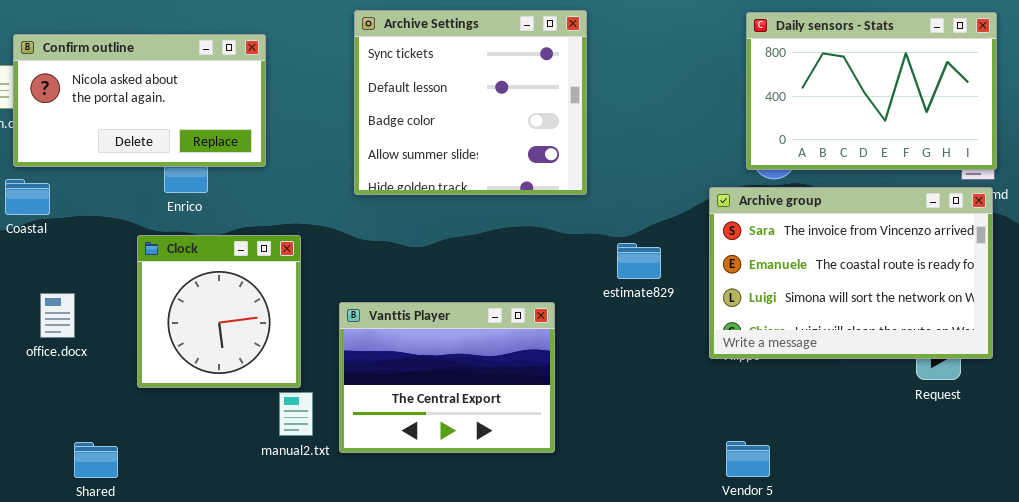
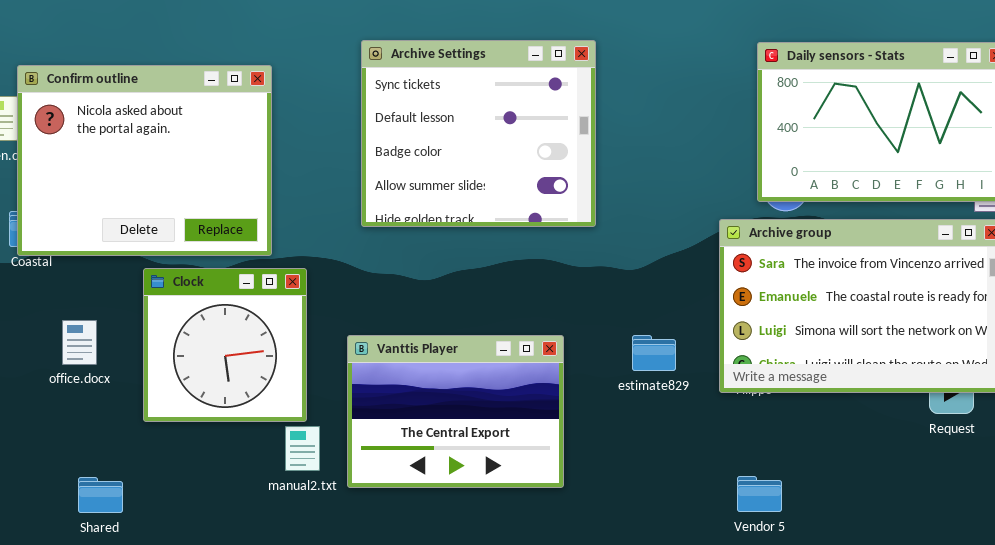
Confirm outline: [13,34,266,167] -> [17,65,272,256], resized
estimate829: [617,243,661,279] -> [632,335,676,371], moved
office.docx: [40,293,75,338] -> [62,320,97,365], moved

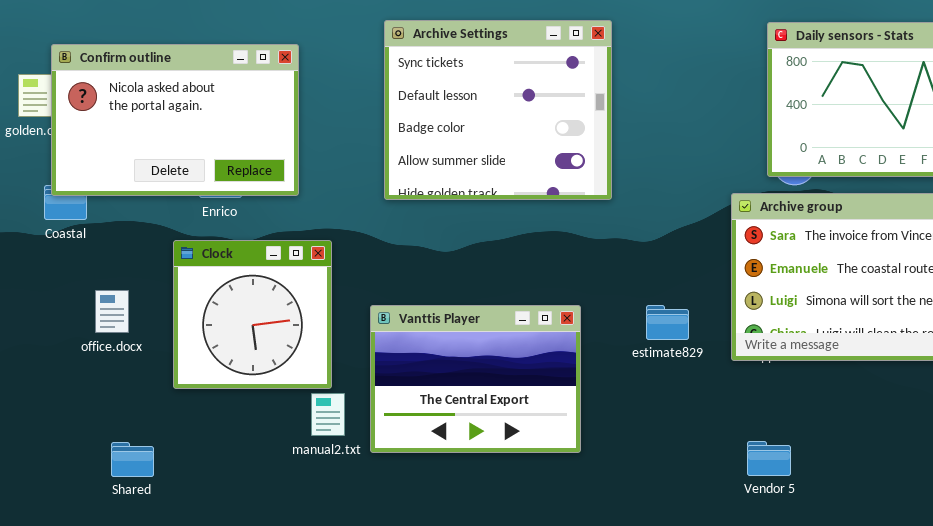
Confirm outline: [17,65,272,256] -> [51,44,299,196], resized

